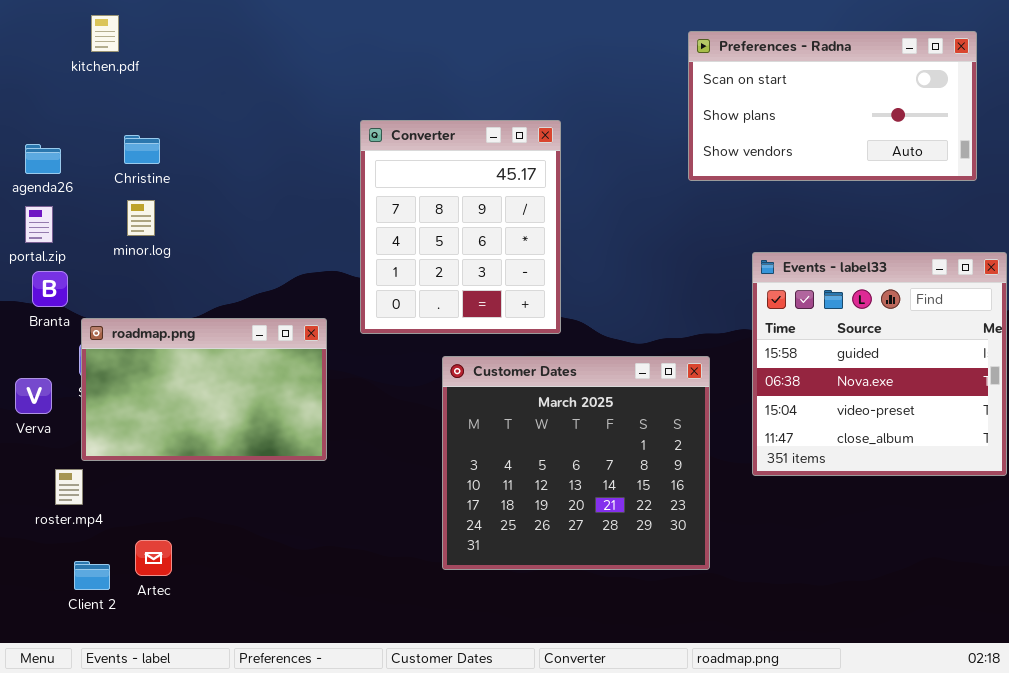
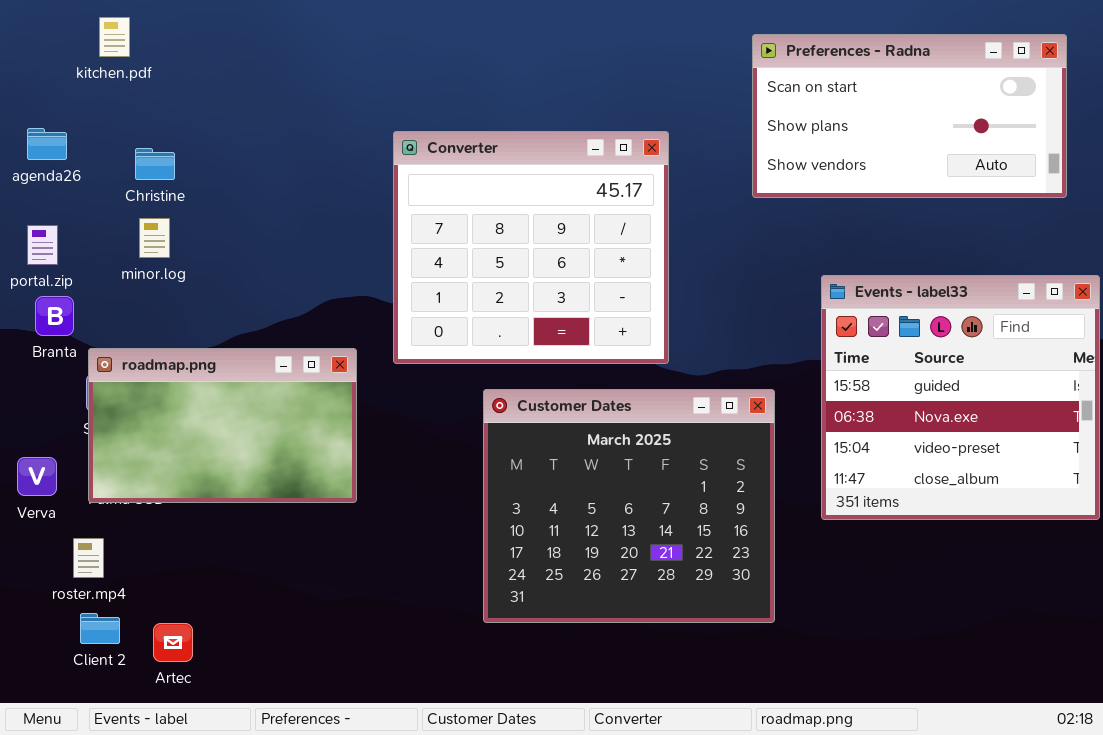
Converter: [360,120,561,334] -> [393,131,669,364], resized
agenda26: [25,144,61,174] -> [27,128,67,160], moved
Verva: [15,378,52,414] -> [17,457,57,496], moved
roster.mp4: [55,469,83,505] -> [73,538,104,578], moved
Artec: [135,540,172,576] -> [153,623,193,662], moved

